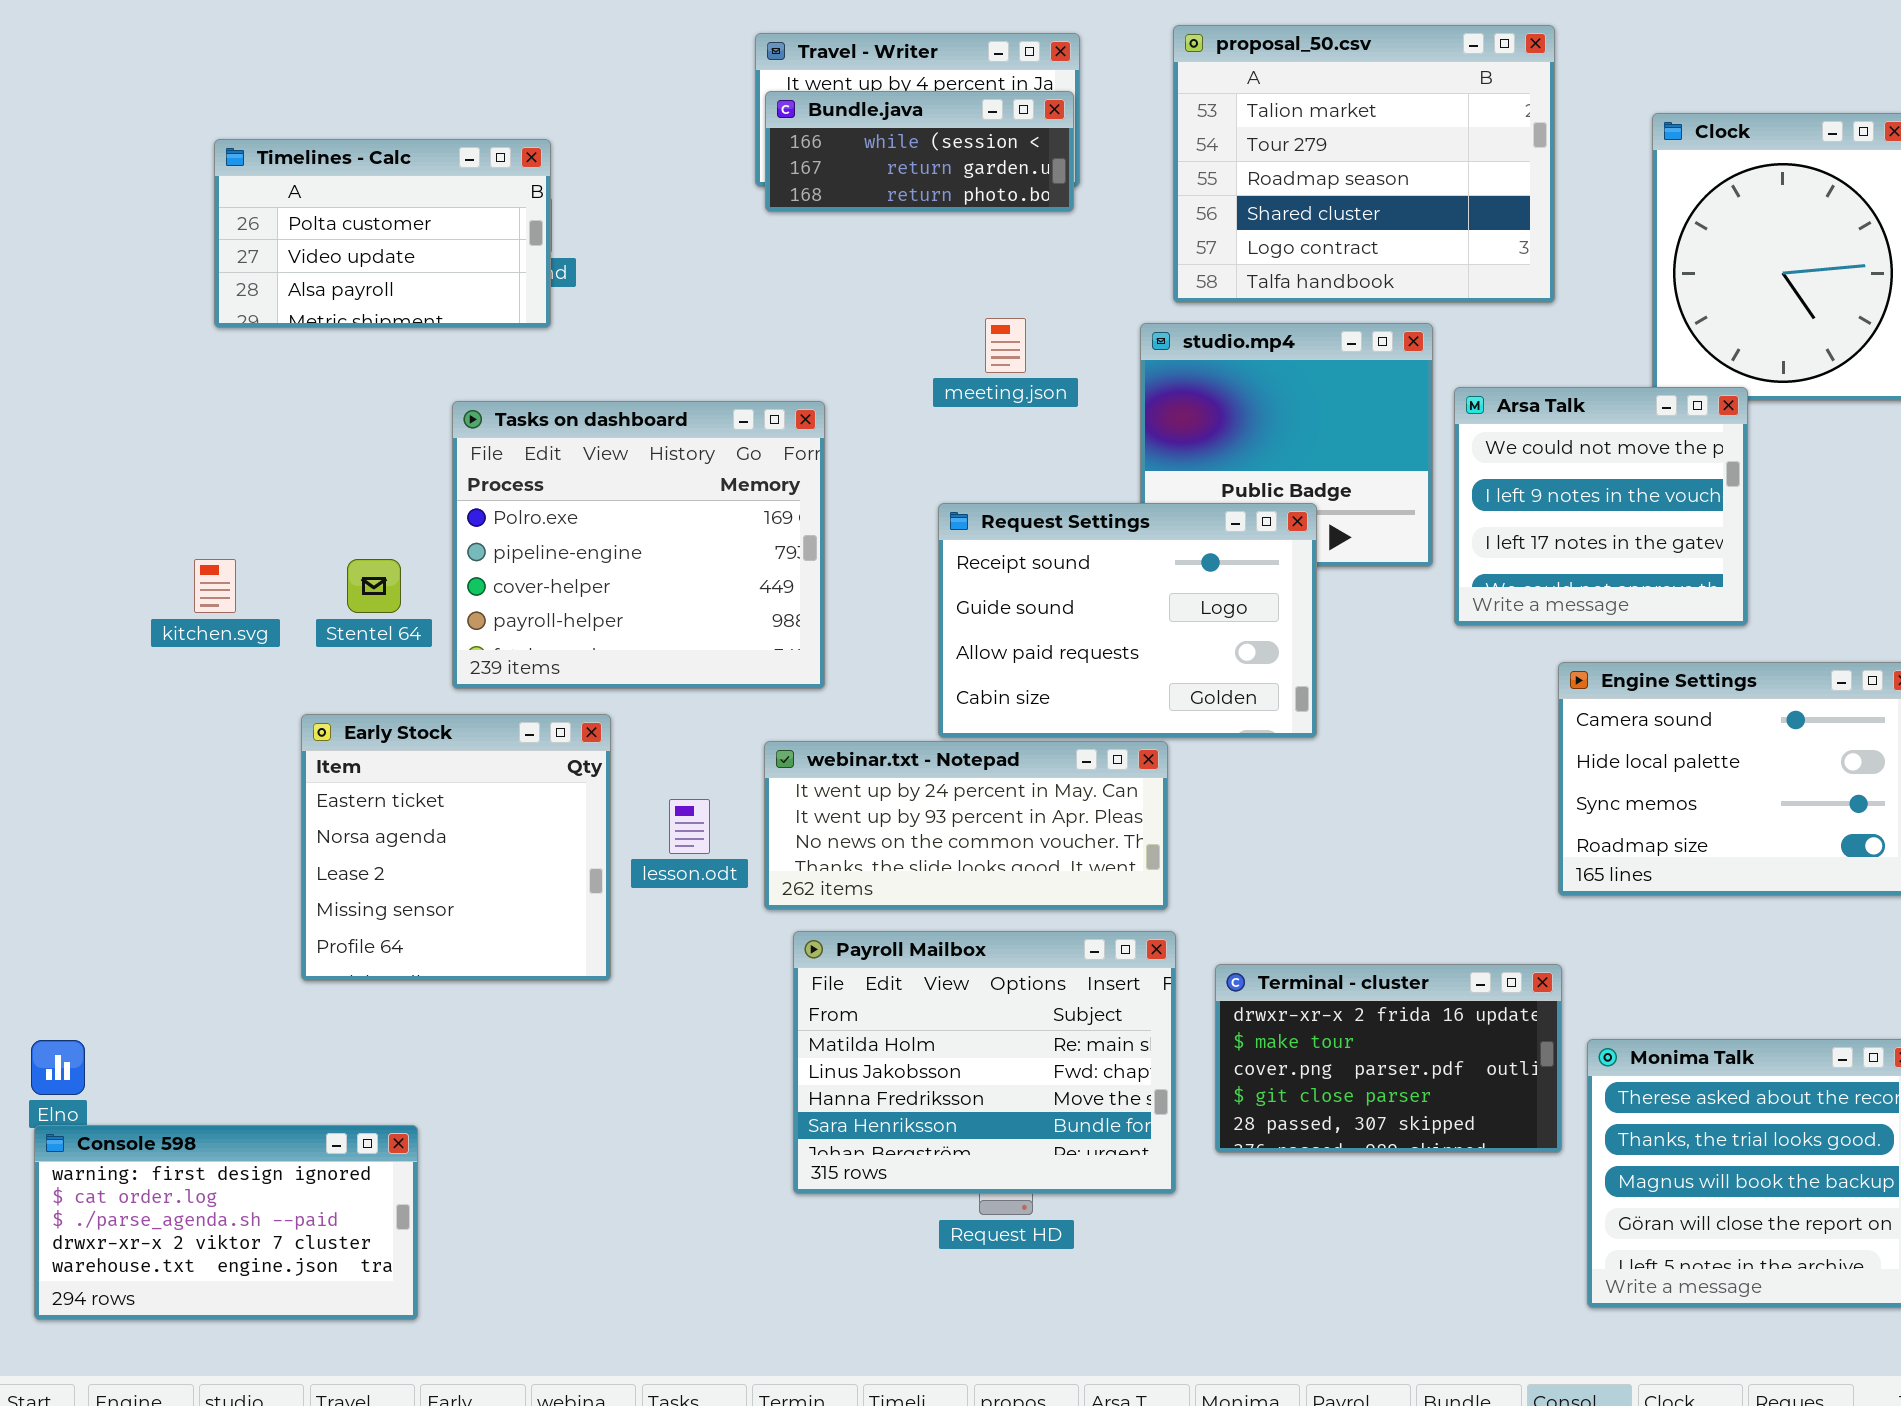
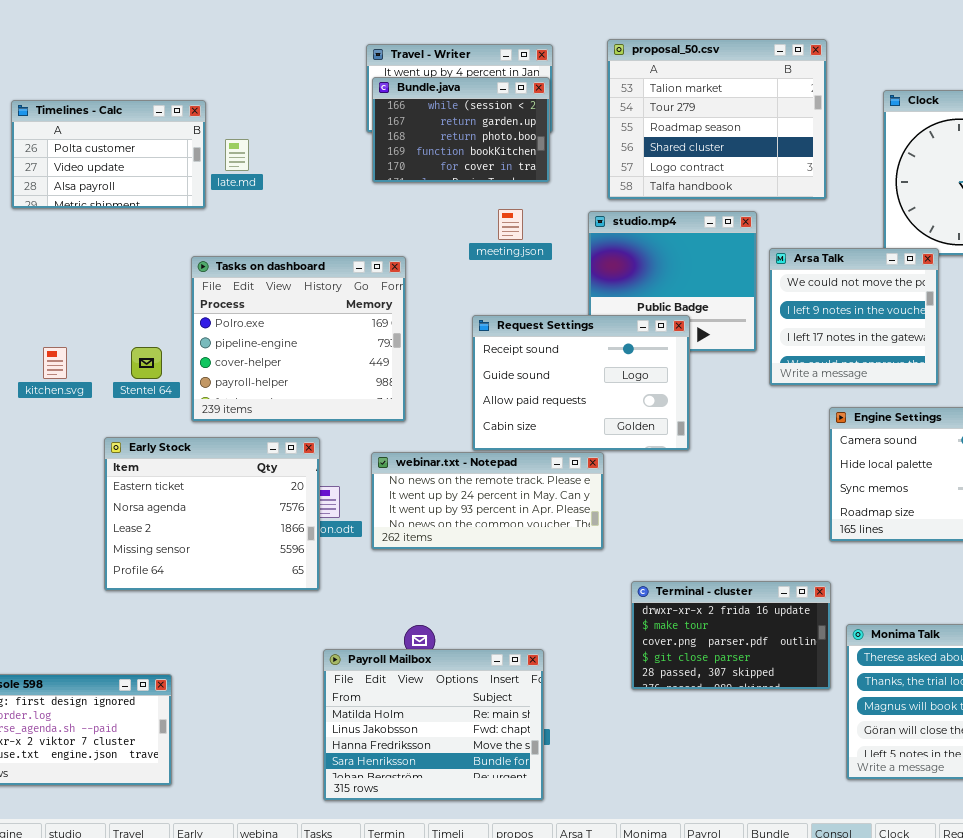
Bundle.java: [765,91,1074,212] -> [372,77,550,183], resized
Timelines - Calc: [214,139,551,328] -> [11,100,206,209], moved
Early Stock: [301,714,611,981] -> [104,437,320,591], resized
webinar.txt - Notepad: [764,741,1168,910] -> [371,452,604,550], scrolled up 1 row
Payroll Mailbox: [793,931,1176,1194] -> [323,649,544,801], moved

